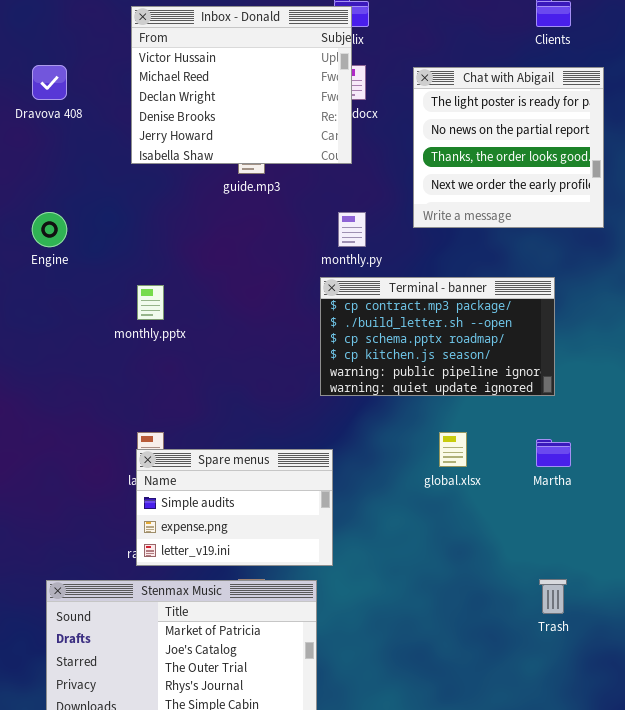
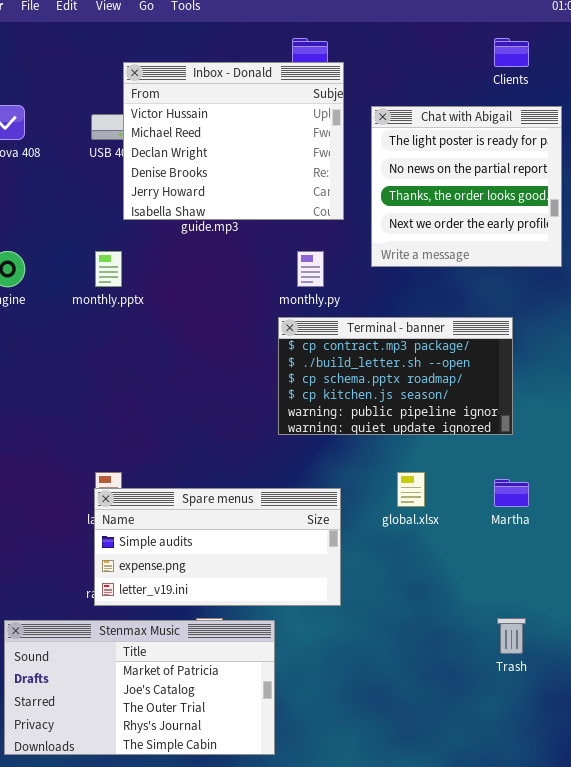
Inbox - Donald: [131,6,352,164] -> [123,62,344,220], moved
monthly.pptx: [137,285,164,320] -> [95,251,122,287], moved
Spare menus: [136,449,333,566] -> [94,488,341,606], resized

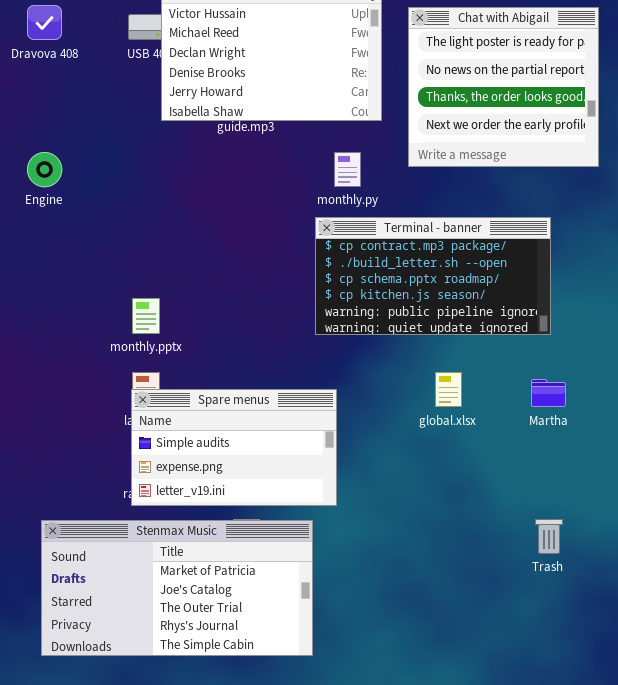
monthly.pptx: [95,251,122,287] -> [132,298,160,334], moved
Spare menus: [94,488,341,606] -> [131,389,337,506], resized

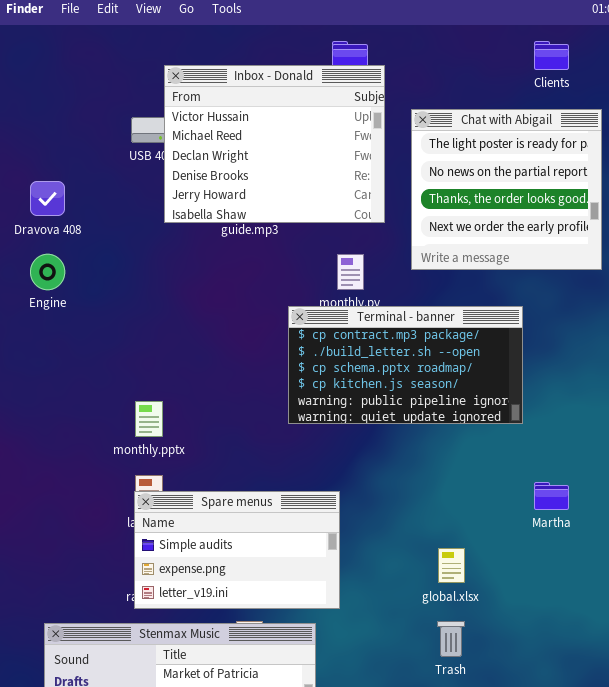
Dravova 408: [27,5,62,40] -> [30,181,65,216], moved
Terminal - banner: [315,217,551,335] -> [288,306,523,424], moved
global.xlsx: [435,372,462,407] -> [438,548,465,583], moved
Trash: [535,519,563,554] -> [437,621,465,657], moved

